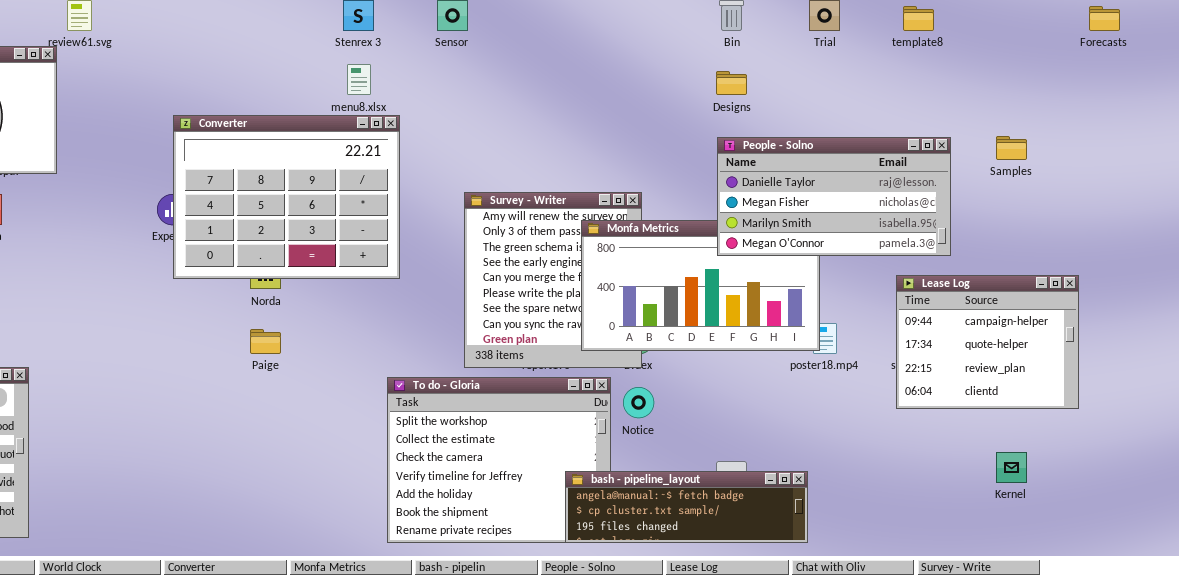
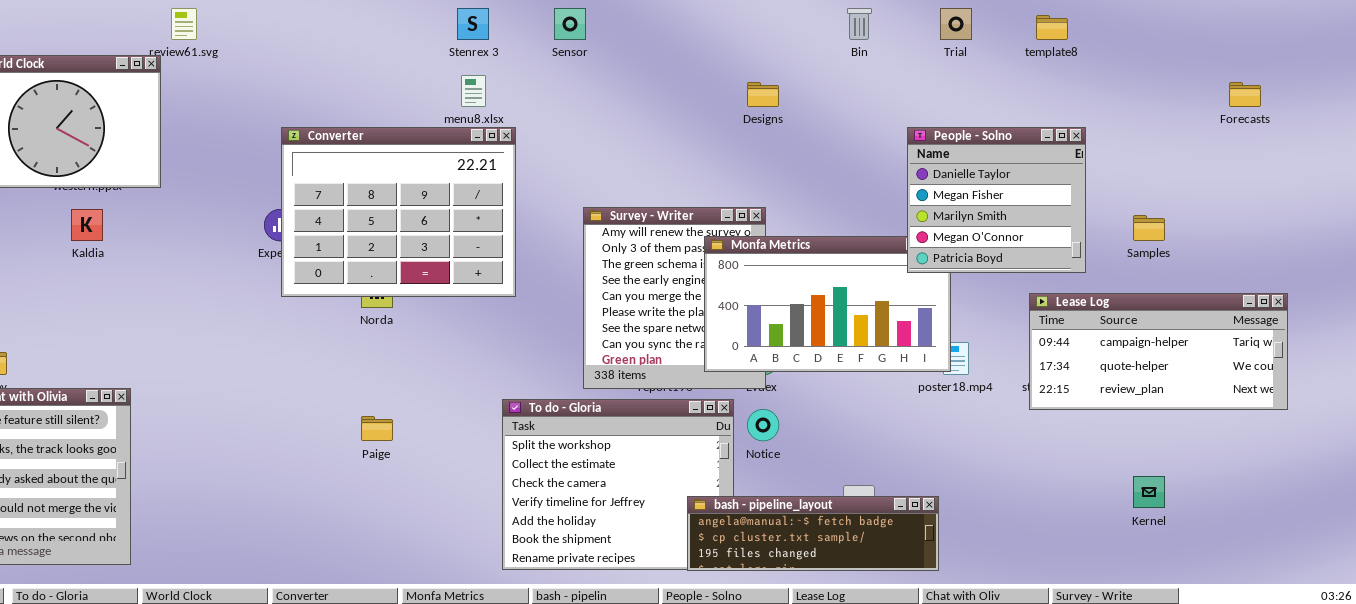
Forecasts: [1089,6,1120,31] -> [1229,82,1261,107], moved
Designs: [716,71,747,95] -> [747,82,779,107], moved
Samples: [996,136,1027,160] -> [1133,215,1165,241], moved
People - Solno: [717,137,951,256] -> [907,127,1086,273], resized
Lease Log: [896,275,1079,409] -> [1029,293,1288,410], resized
Paige: [250,329,281,354] -> [361,416,393,441], moved

